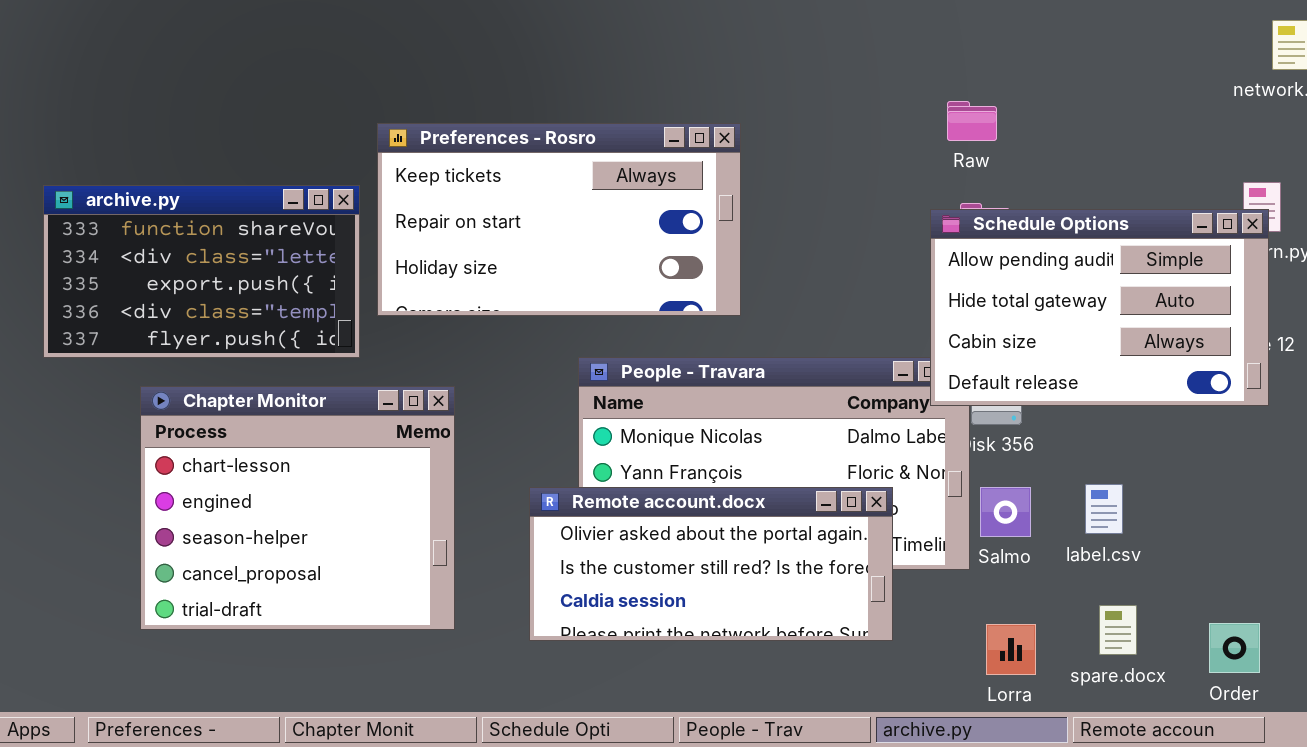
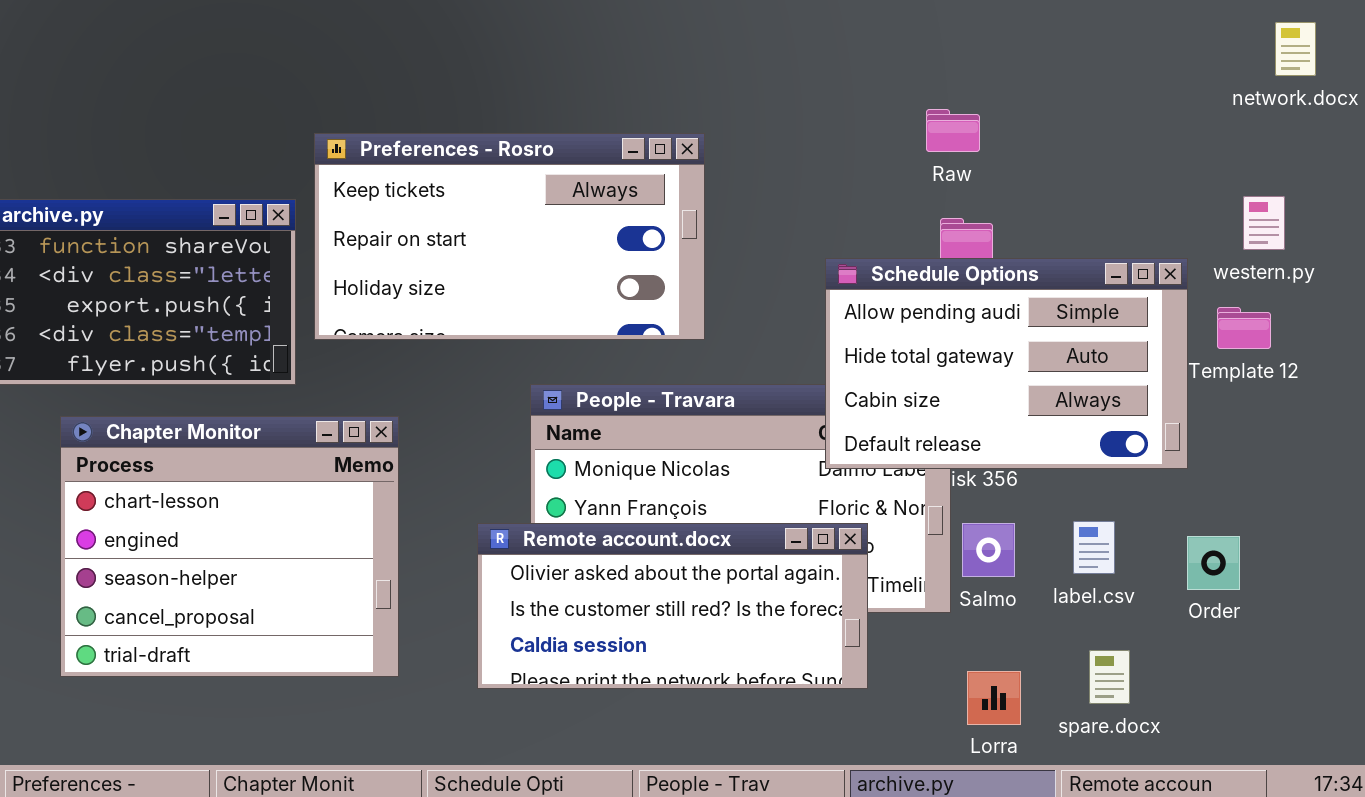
Schedule Options: [930,209,1269,406] -> [825,258,1188,469], moved
Order: [1209,623,1260,673] -> [1187,536,1240,590], moved

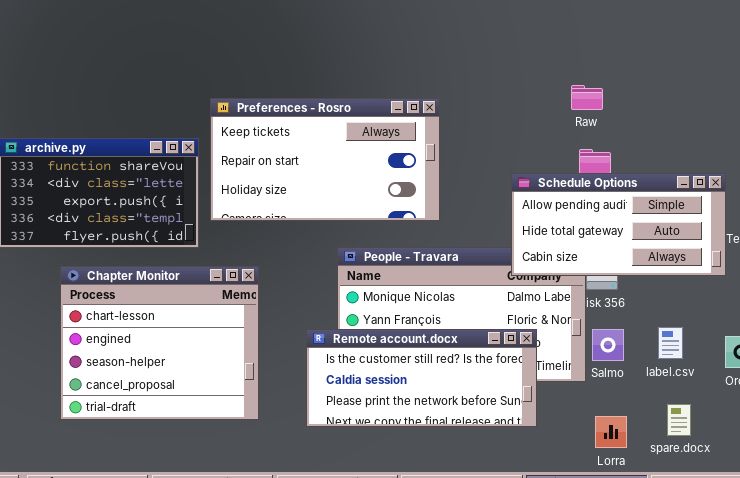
Schedule Options: [825,258,1188,469] -> [511,173,726,276], resized
Remote account.docx: [477,523,868,689] -> [306,329,537,427], scrolled down 1 row

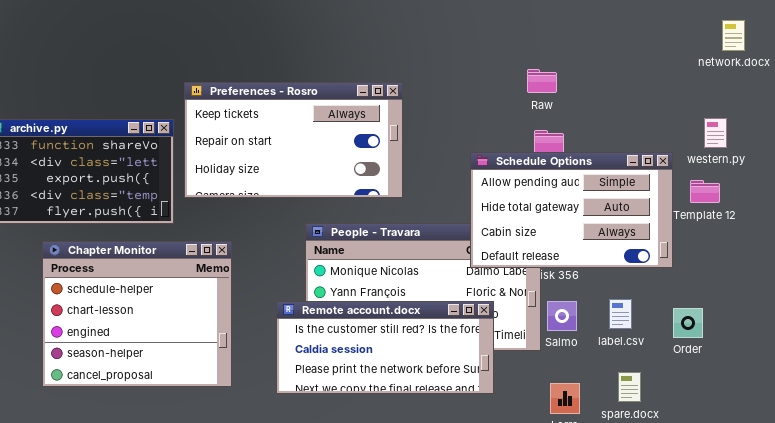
Schedule Options: [511,173,726,276] -> [470,152,673,268], resized
Chapter Monitor: [60,266,259,420] -> [42,241,232,387], scrolled up 1 row

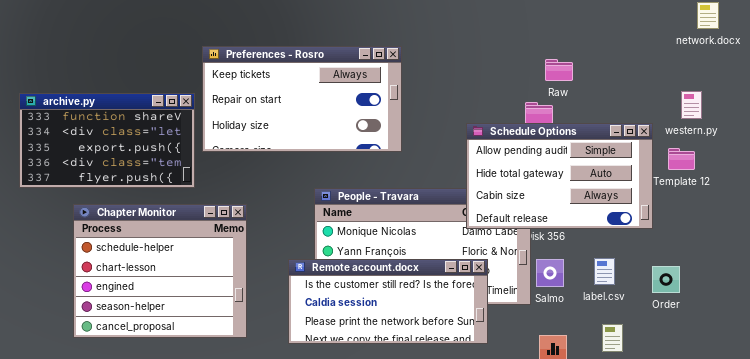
Raw: [527,69,557,93] -> [545,59,573,81], moved
Preferences - Rosro: [184,82,403,198] -> [202,46,402,152], moved

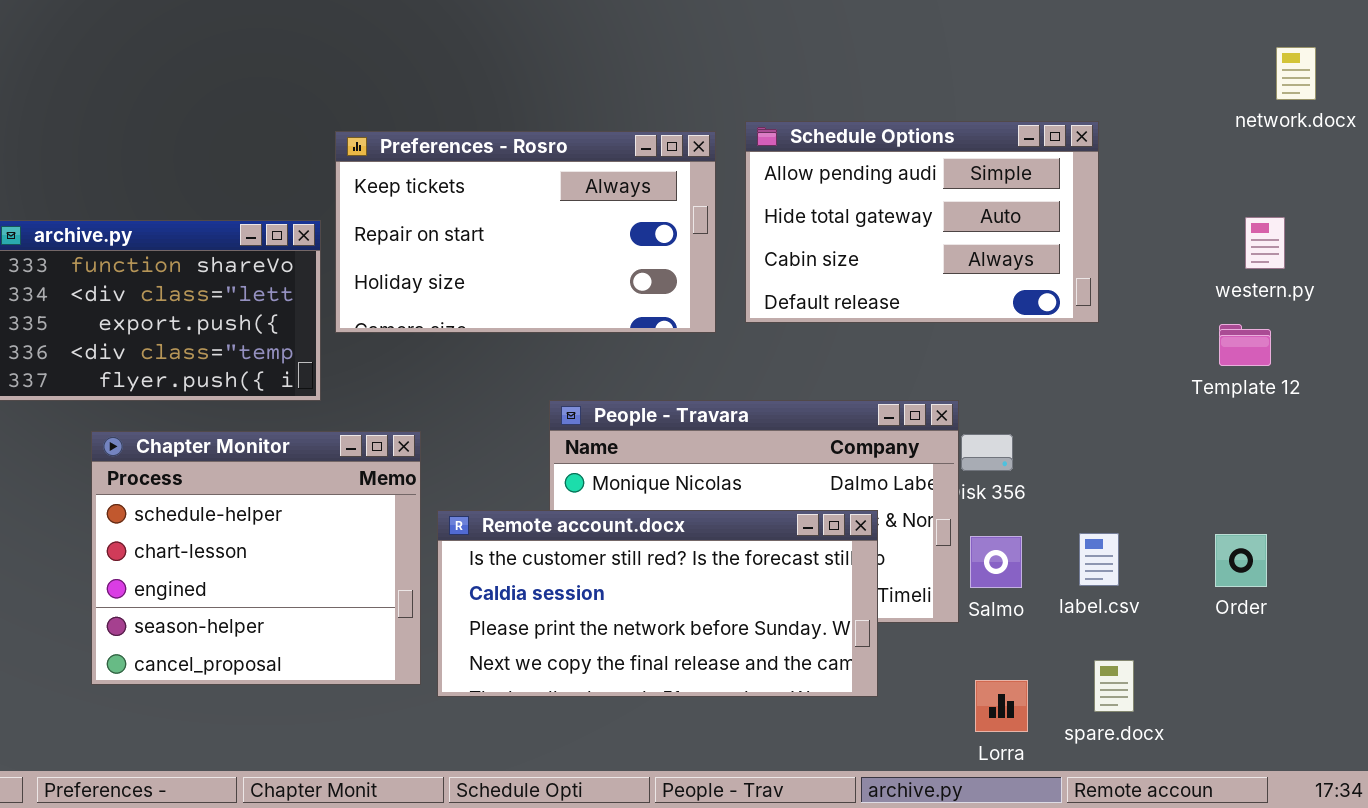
Schedule Options: [466,123,653,229] -> [745,121,1099,323], moved
Remote account.docx: [288,259,488,344] -> [437,510,878,697], resized
Order: [652,266,680,293] -> [1215,534,1267,587], moved

